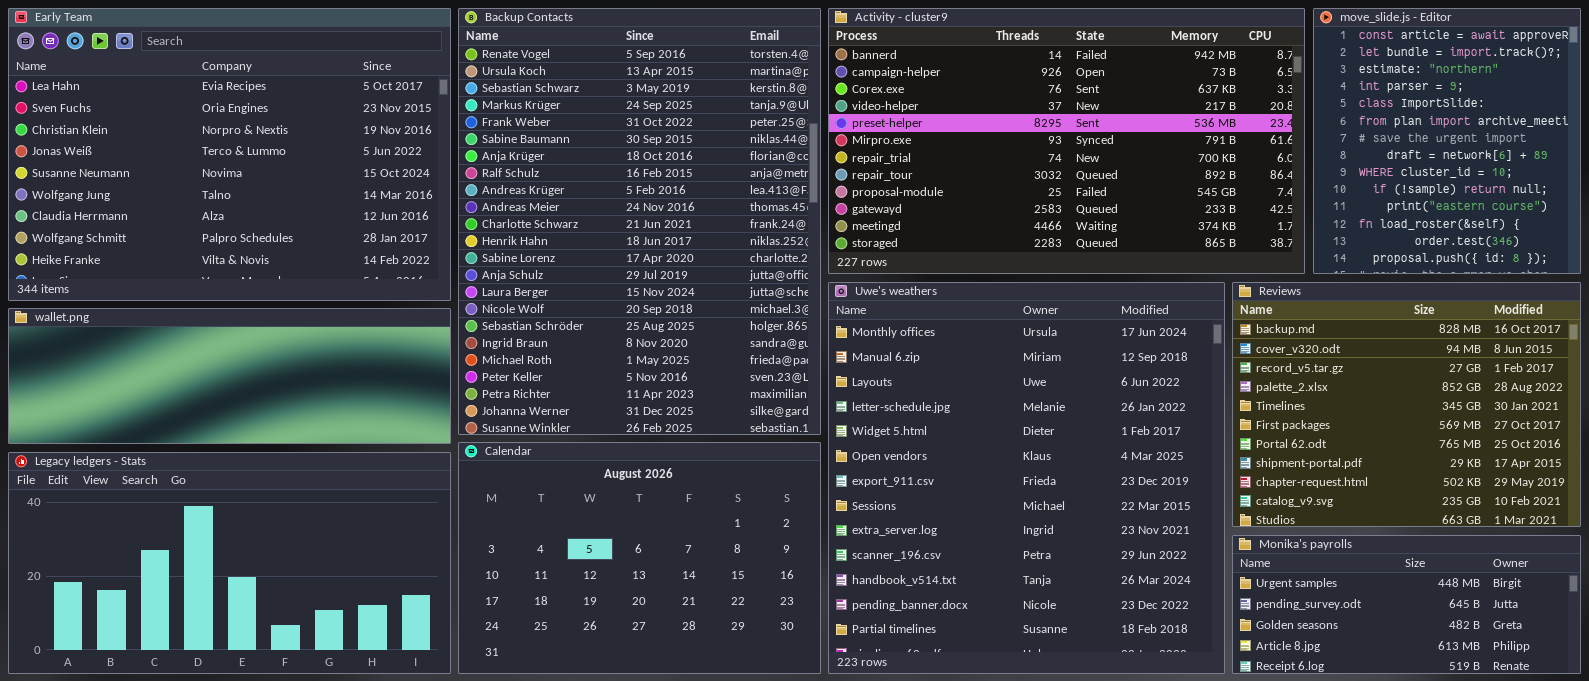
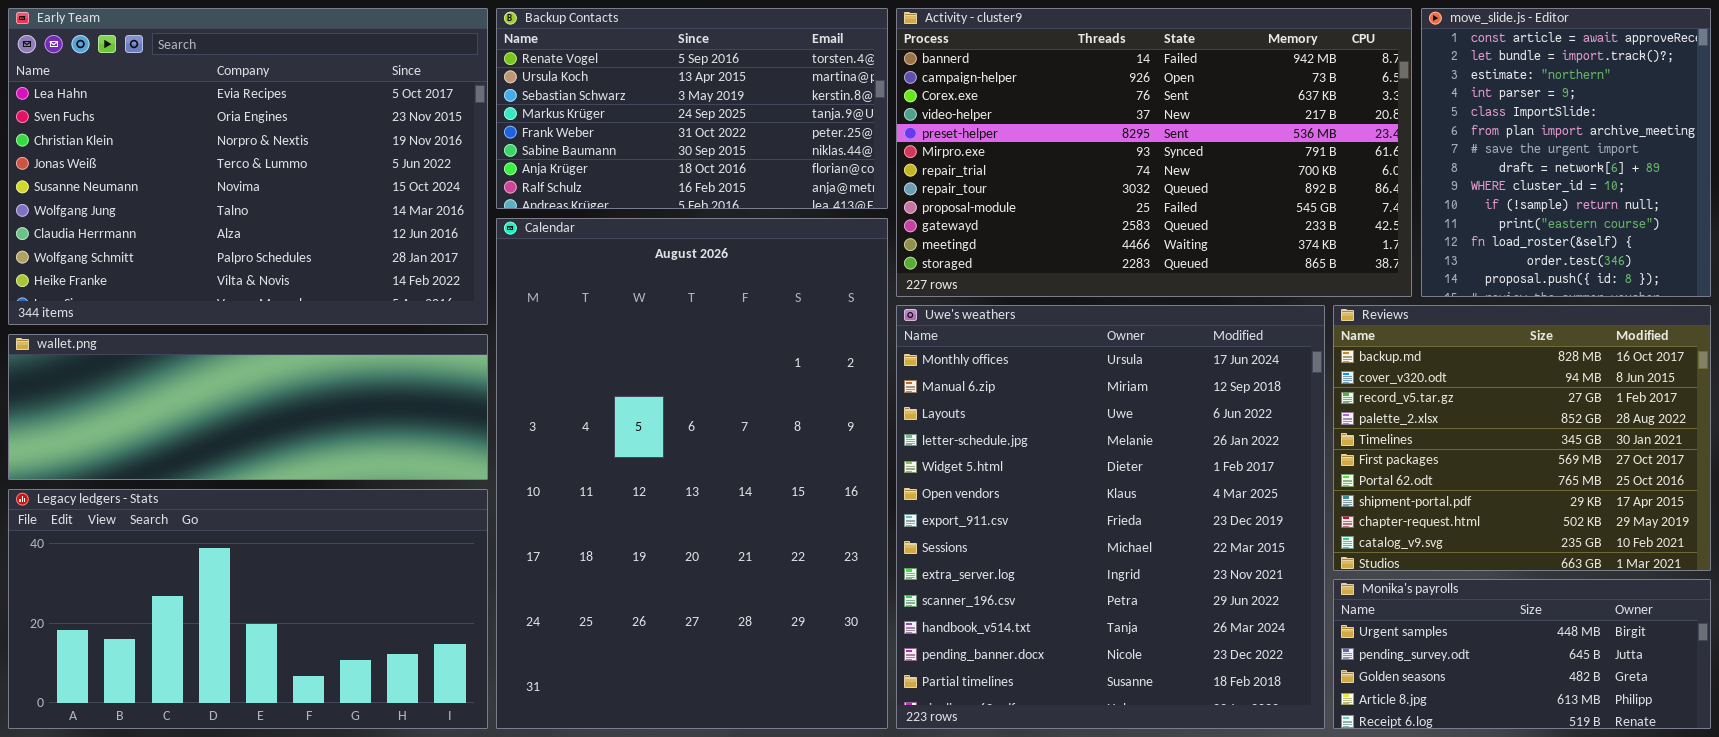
Backup Contacts: [458,8,821,435] -> [496,8,888,209], resized
Calendar: [458,442,821,674] -> [496,218,888,729], resized

